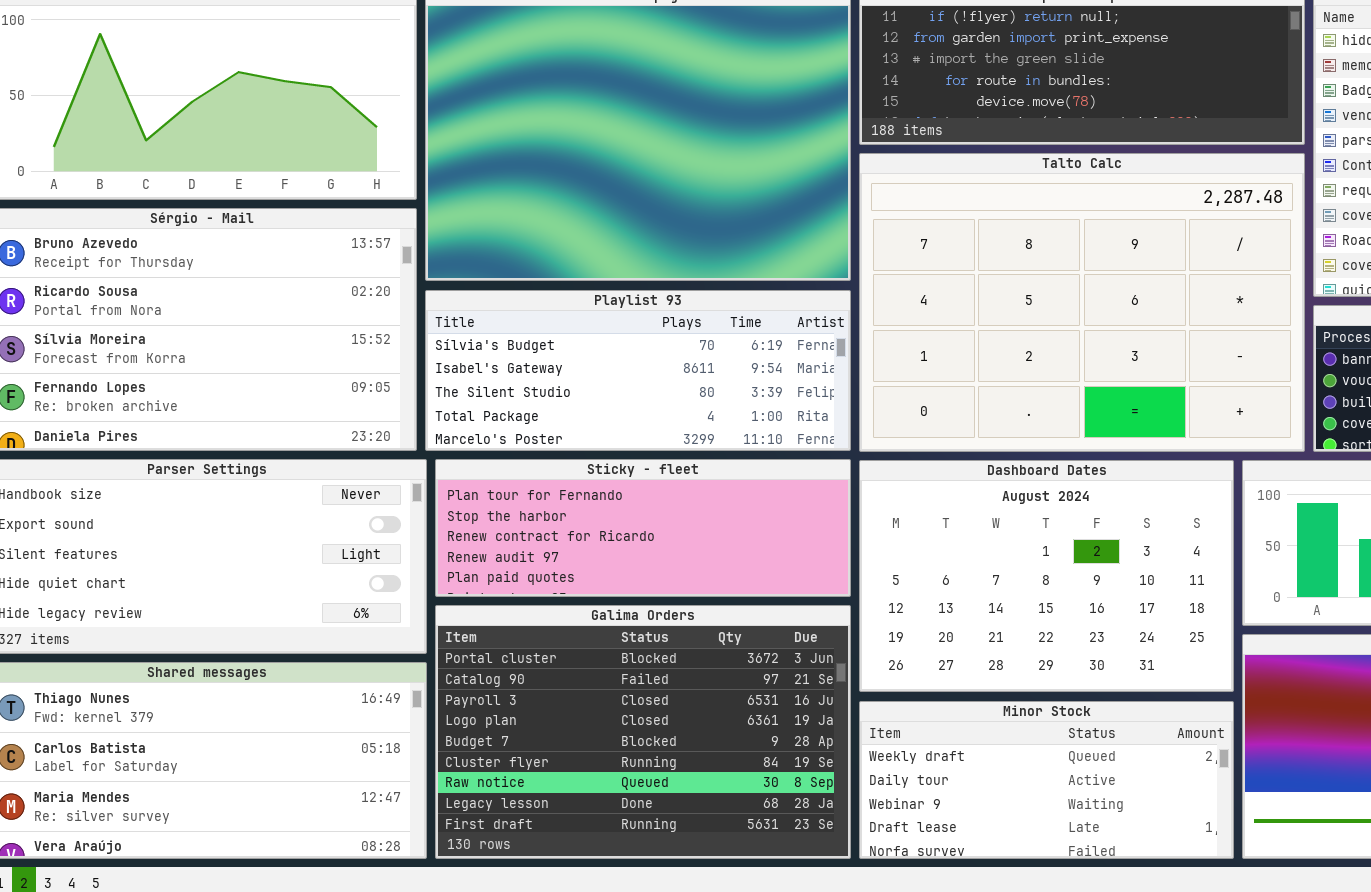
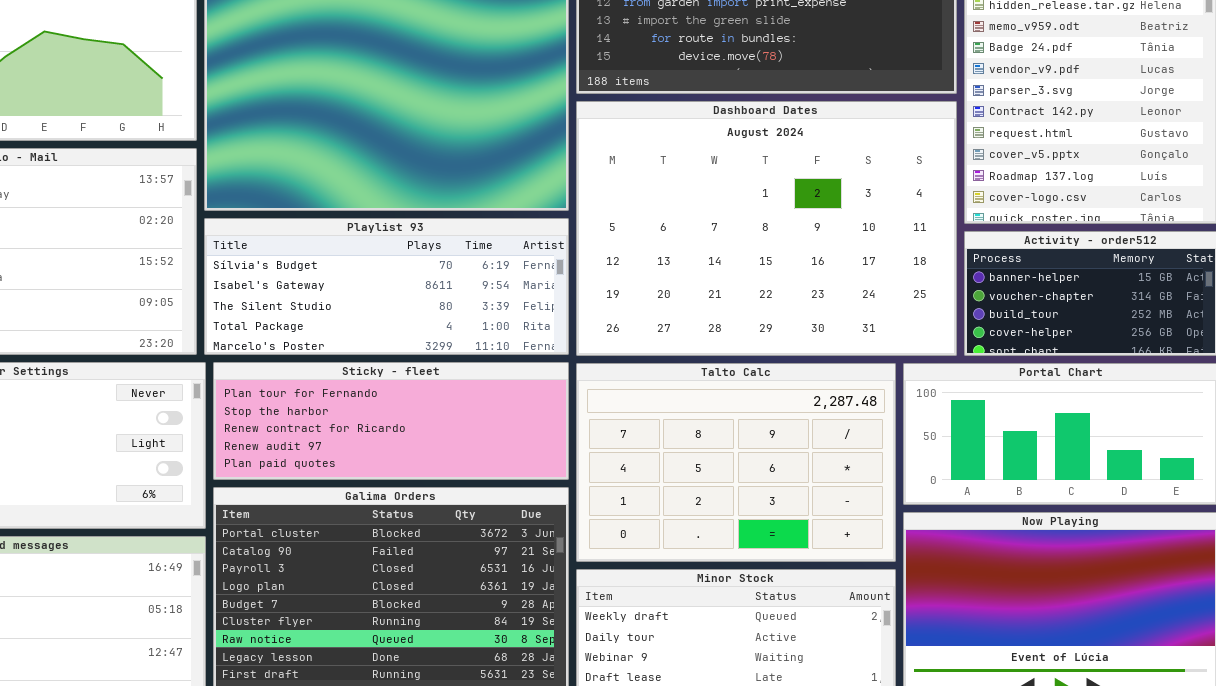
Talto Calc: [859,153,1305,452] -> [576,363,896,562], moved, resized
Dashboard Dates: [859,460,1234,692] -> [576,101,957,356], moved, resized

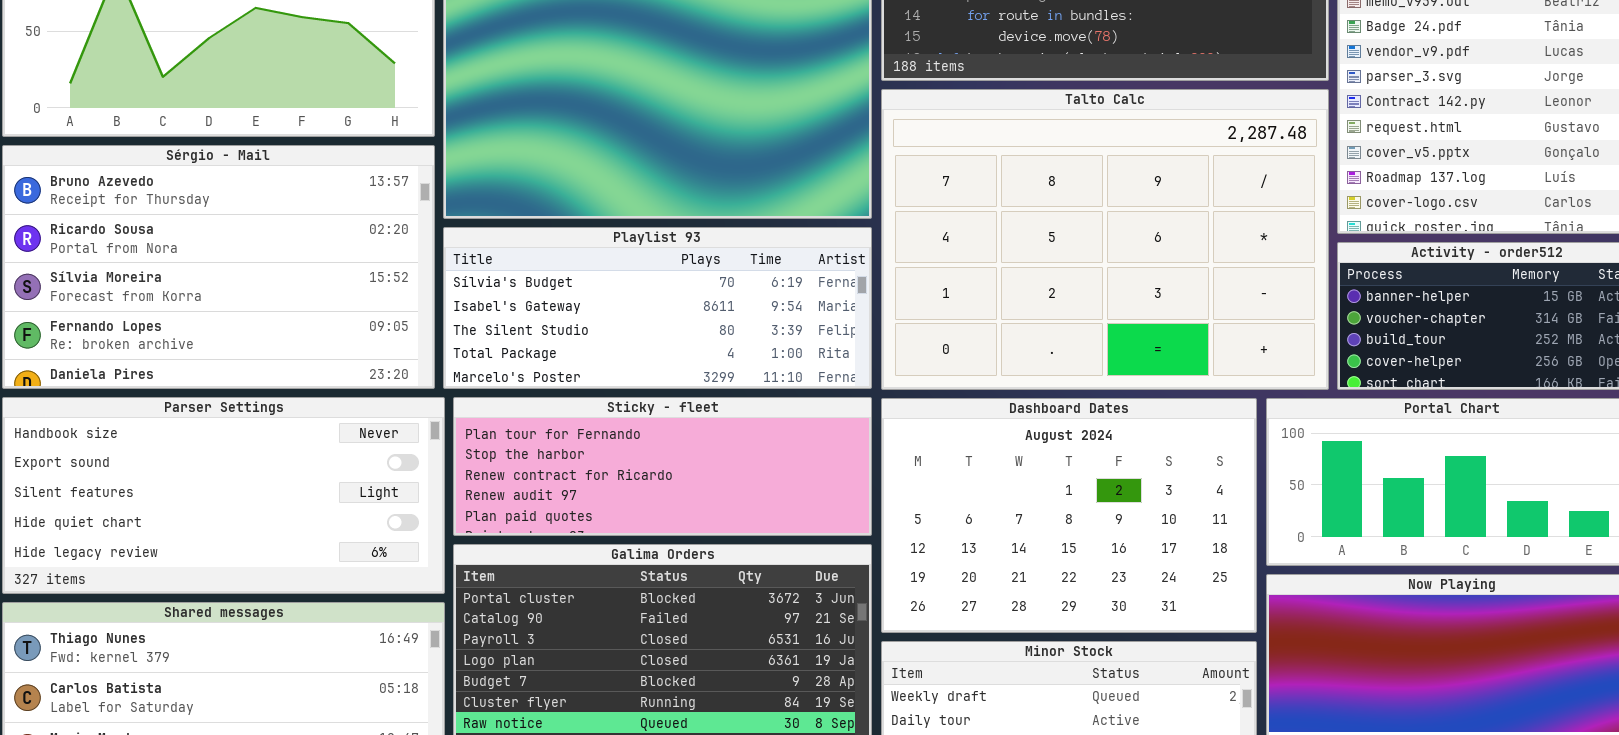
Dashboard Dates: [576,101,957,356] -> [881,398,1257,633], moved, resized
Talto Calc: [576,363,896,562] -> [881,89,1329,390], moved, resized

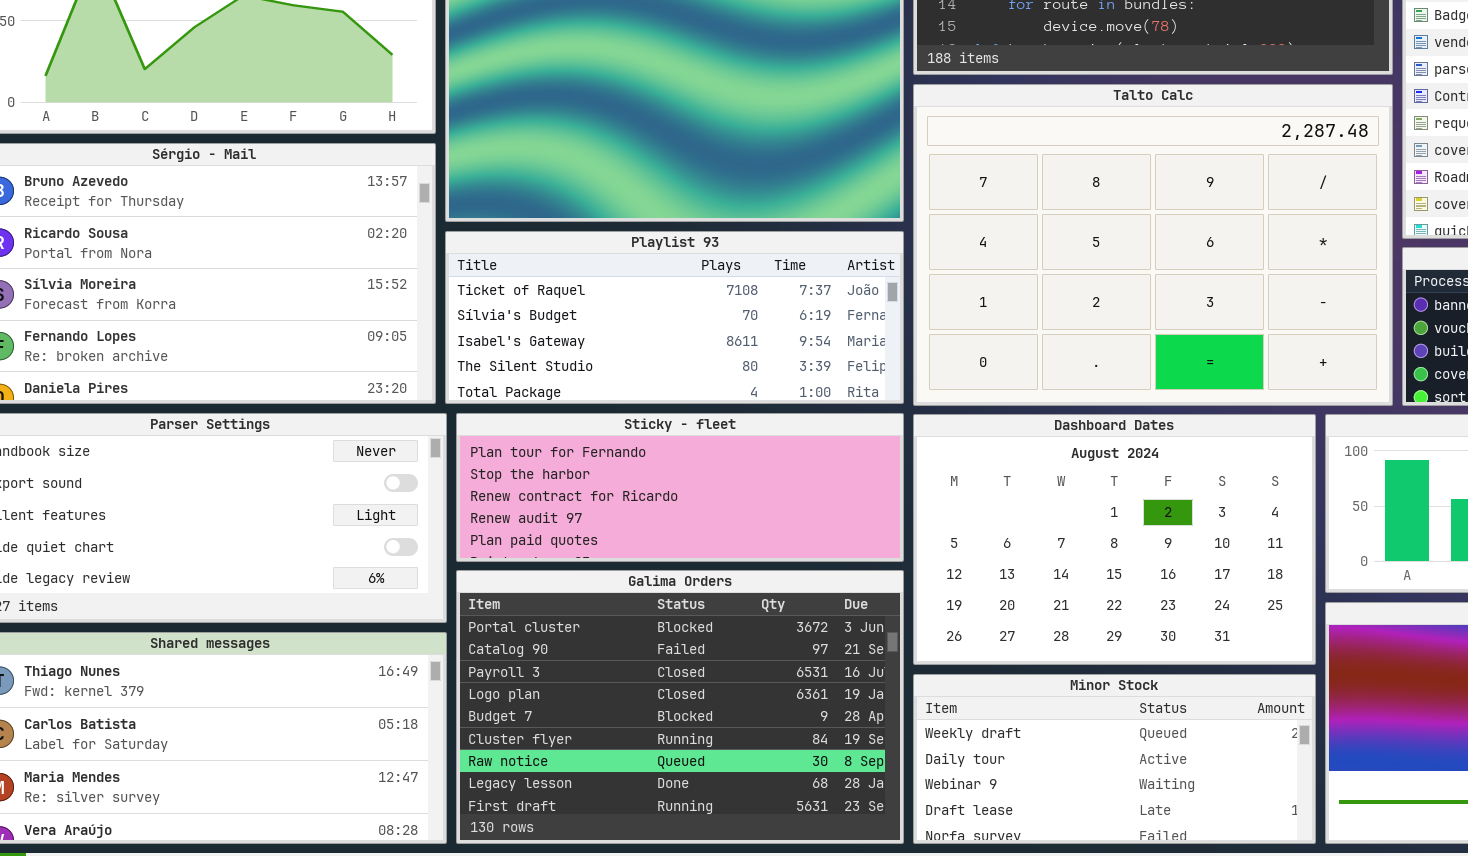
Playlist 93: [443,227,872,389] -> [445,231,904,404], scrolled up 1 row

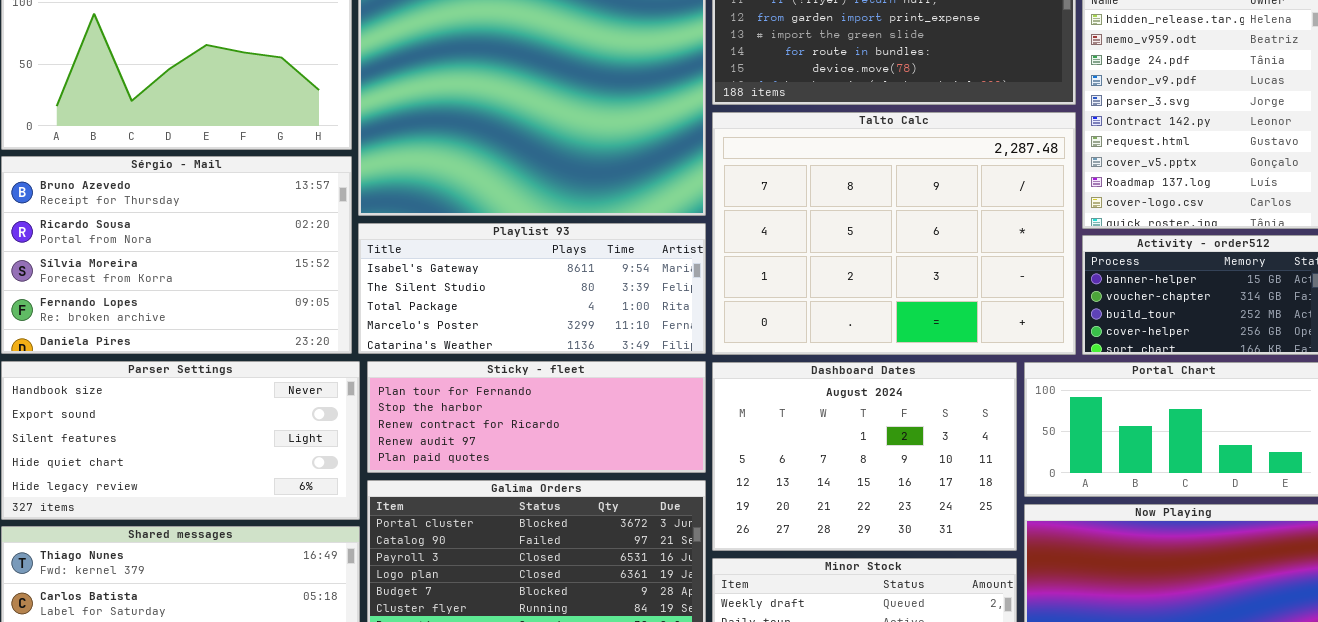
Playlist 93: [445,231,904,404] -> [358,223,706,354], scrolled down 2 rows

